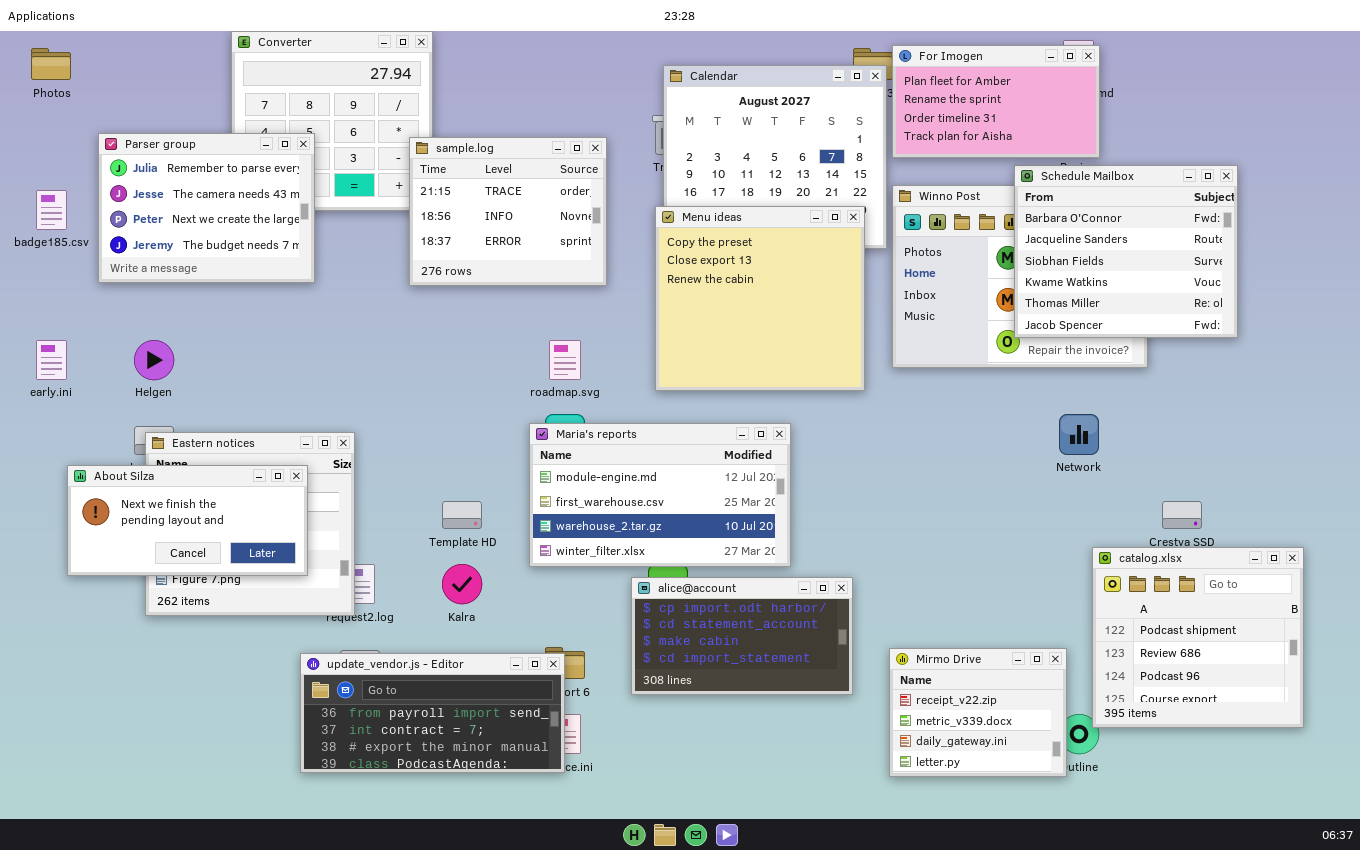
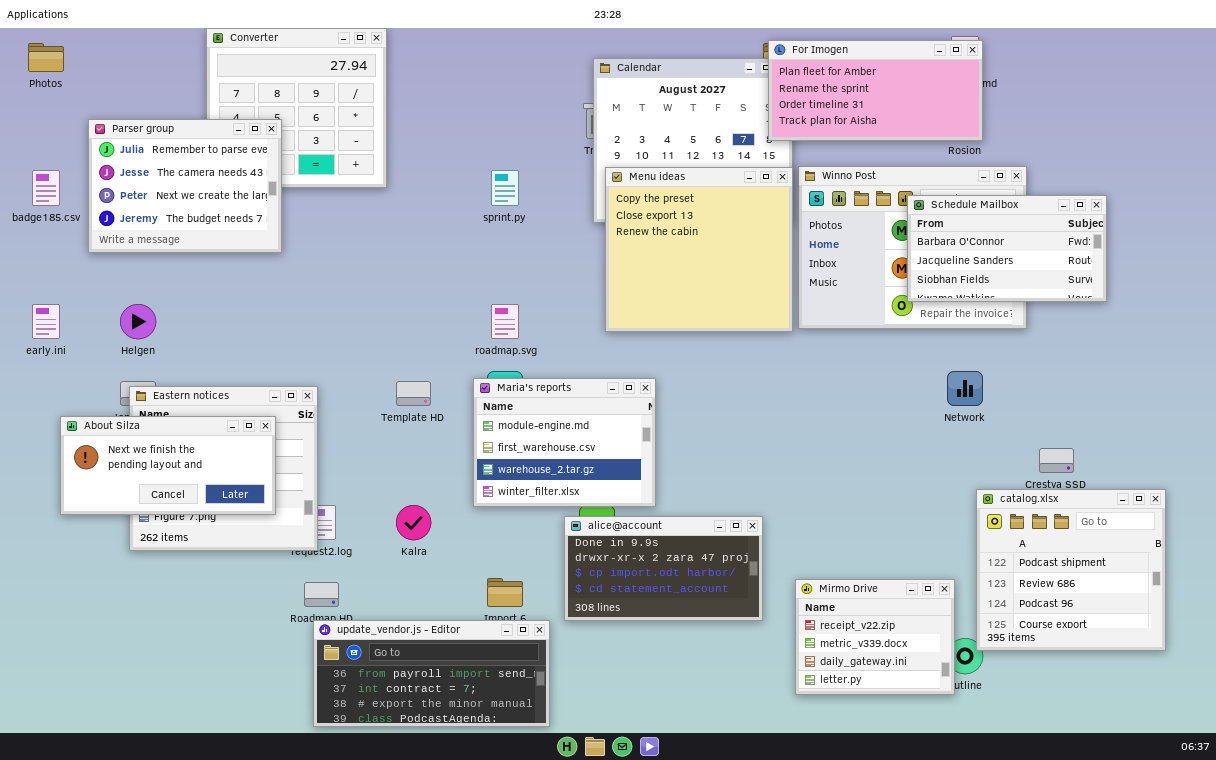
For Imogen: [892,45,1100,158] -> [768,40,983,141], resized
sample.log: [409,137,607,286] -> none, closed
Schedule Mailbox: [1014,165,1238,338] -> [907,195,1107,302], resized
Menu ideas: [655,206,865,391] -> [605,167,793,332], moved
Maria's reports: [529,423,791,567] -> [473,378,656,507], resized
Template HD: [442,501,482,529] -> [396,381,431,406], moved
alice@account: [631,577,853,695] -> [564,516,763,621], scrolled up 2 rows
update_vendor.js - Editor: [300,653,565,773] -> [313,620,550,727], moved

